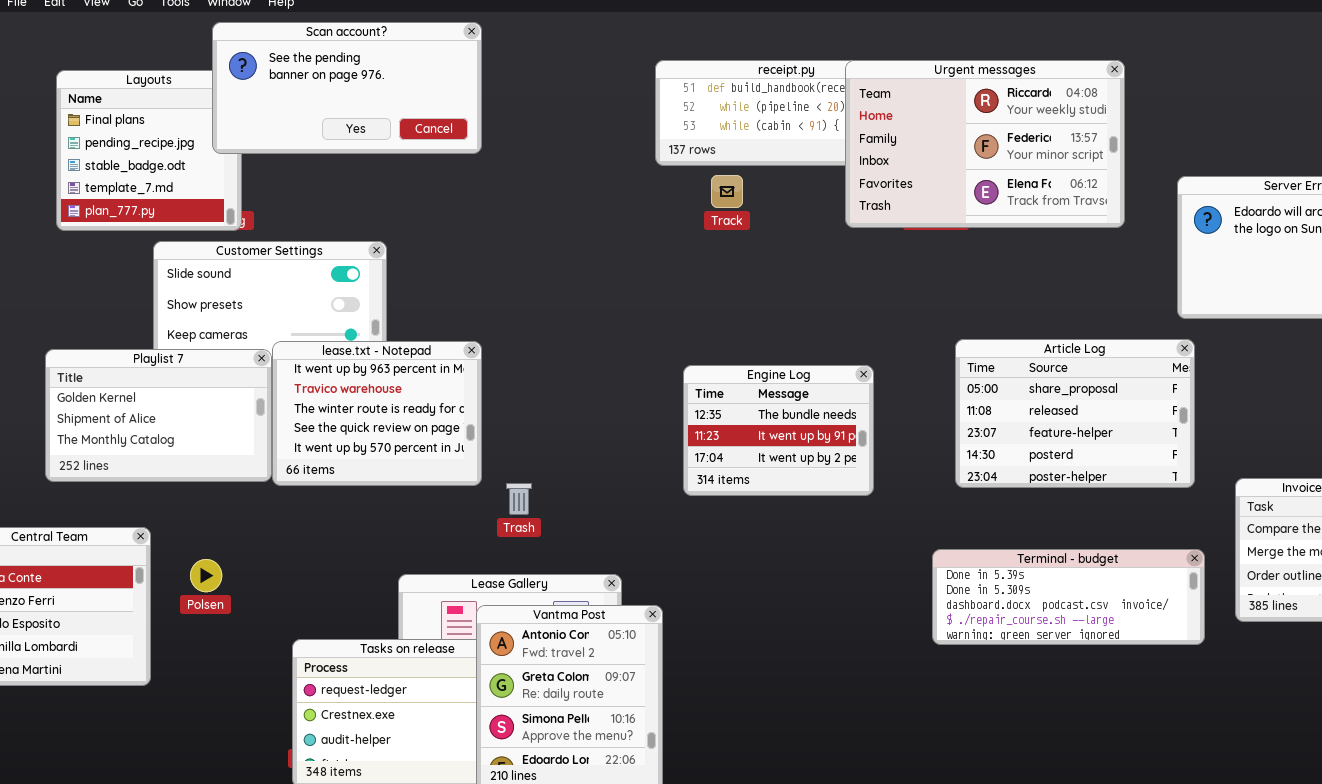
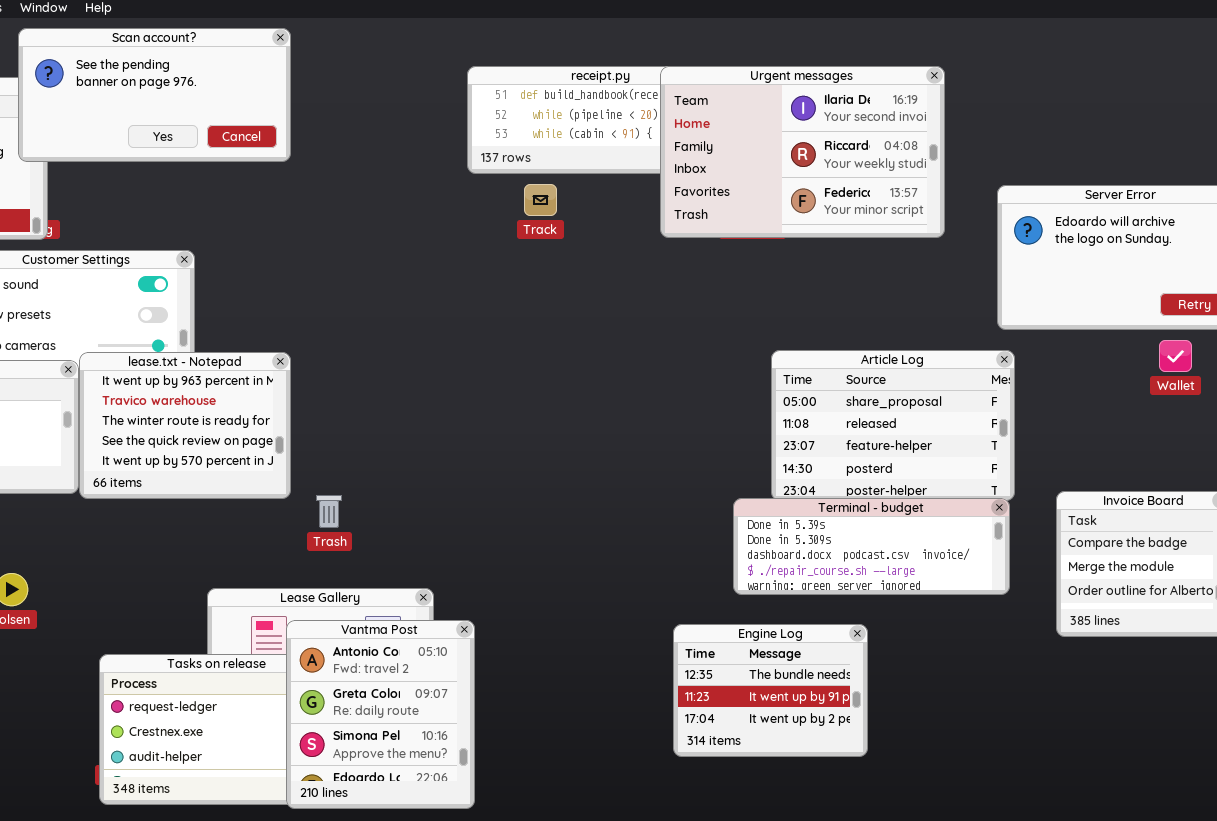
Urgent messages: [845,60,1125,228] -> [660,66,945,238], scrolled up 1 row
Engine Log: [683,365,874,496] -> [673,624,868,757], moved
Terminal - budget: [932,549,1205,645] -> [733,498,1010,595], moved

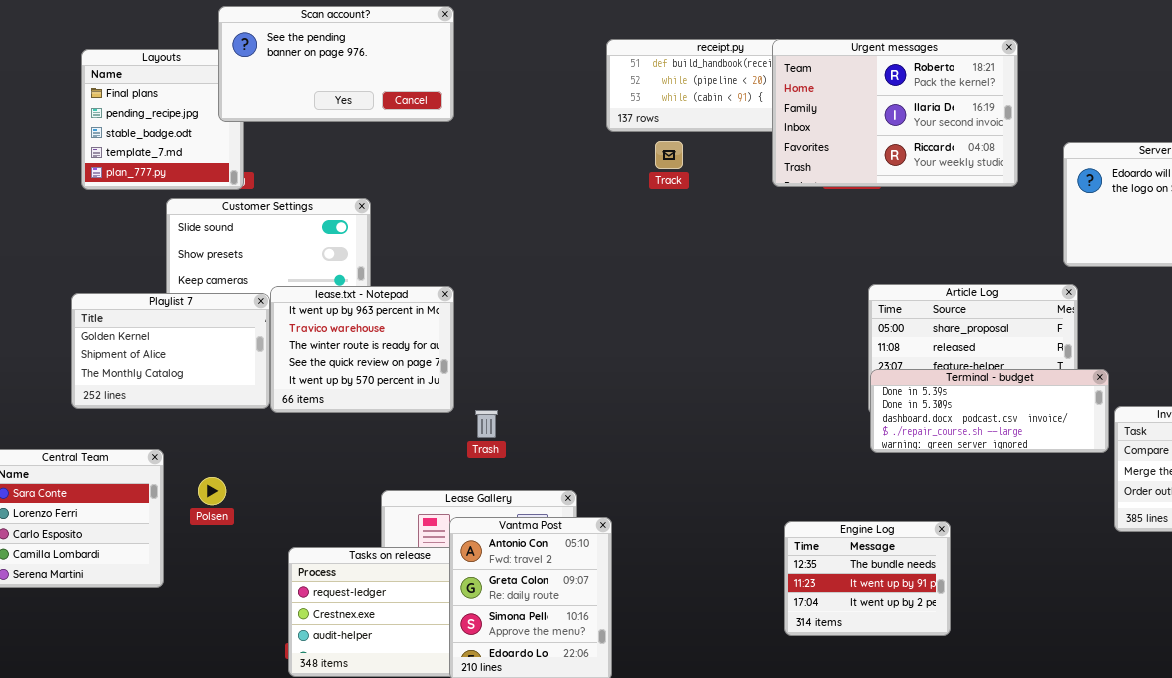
Urgent messages: [660,66,945,238] -> [772,39,1018,187], scrolled up 1 row
Terminal - budget: [733,498,1010,595] -> [870,369,1109,453], moved

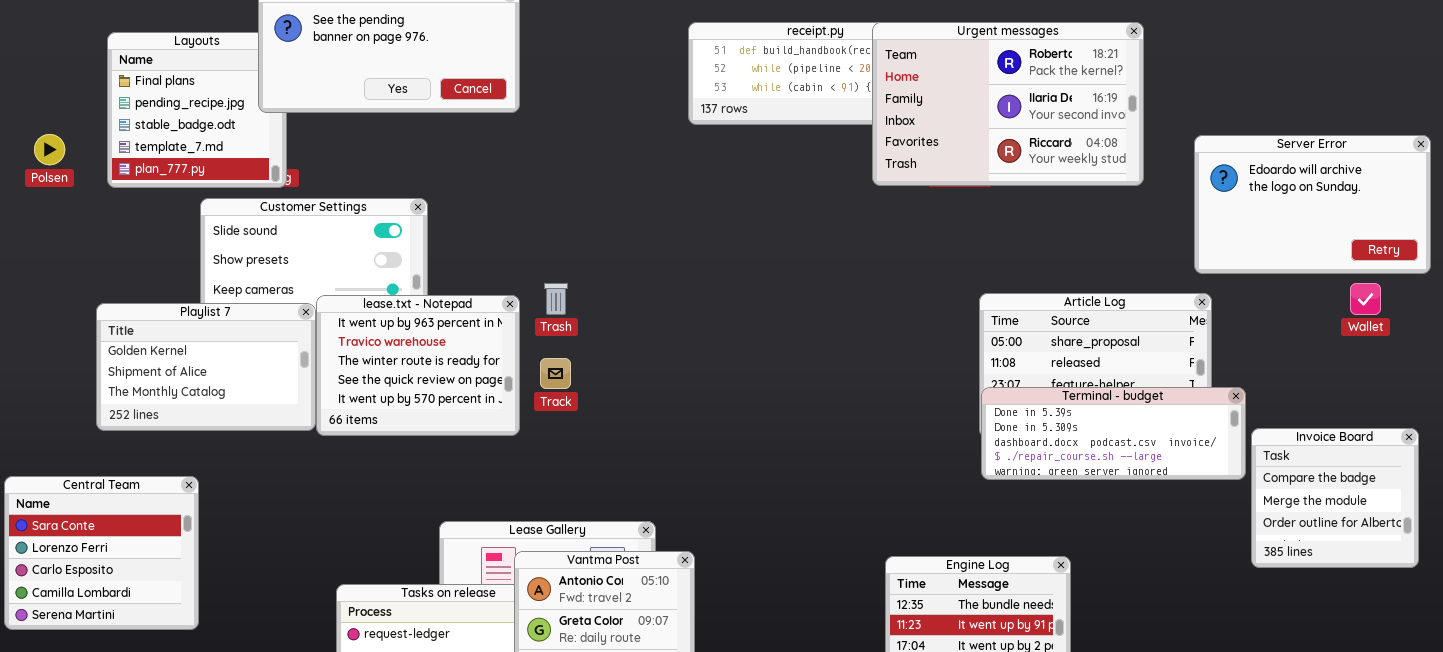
Track: [655,141,683,169] -> [540,358,571,389], moved
Trash: [475,410,498,438] -> [544,283,568,315], moved
Polsen: [198,477,226,505] -> [34,134,65,165], moved

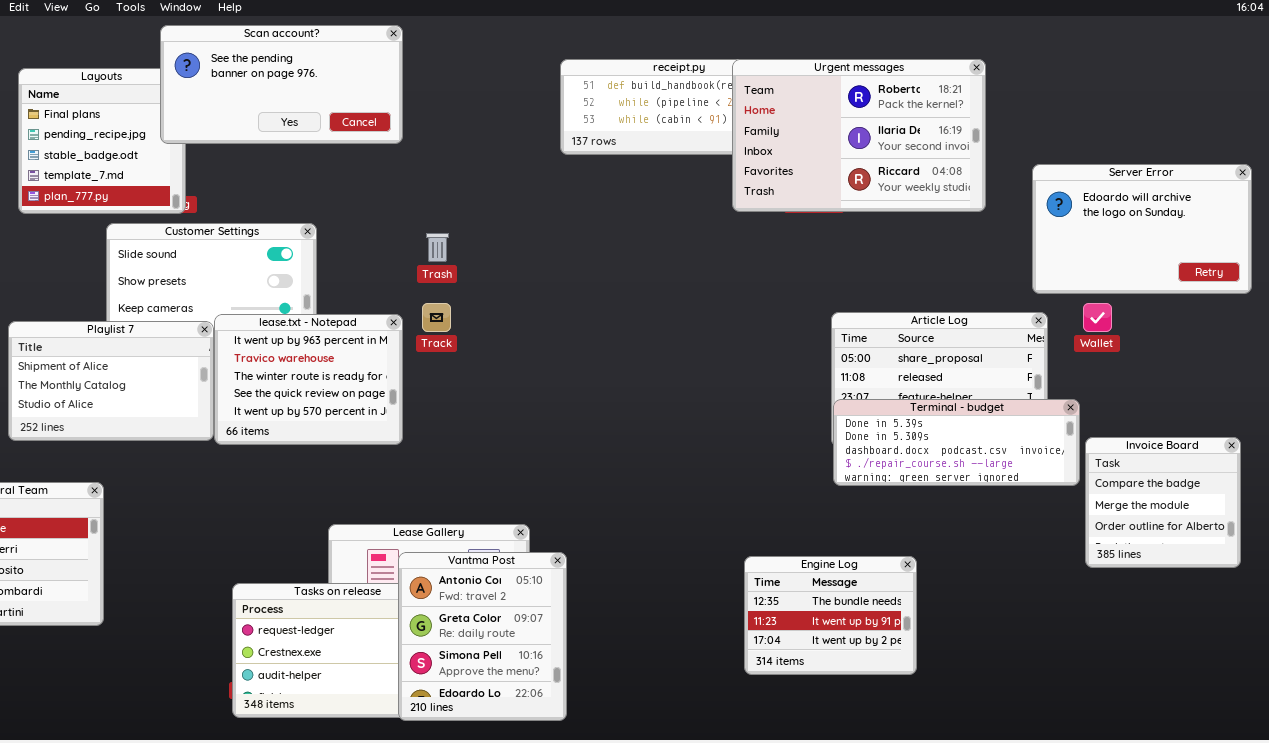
Trash: [544,283,568,315] -> [426,233,449,262], moved
Wallet: [1350,283,1381,315] -> [1083,303,1112,332], moved
Playlist 7: [96,303,316,431] -> [8,321,214,441], scrolled down 1 row
Track: [540,358,571,389] -> [422,303,451,332], moved

